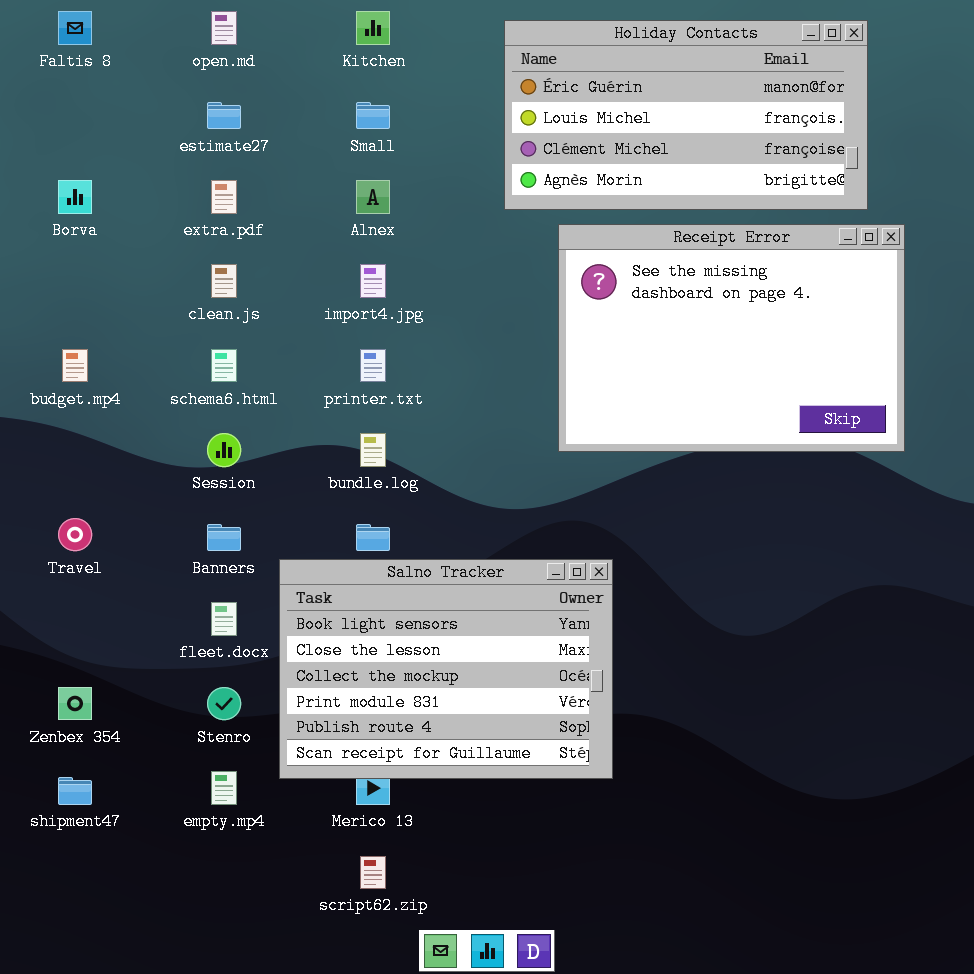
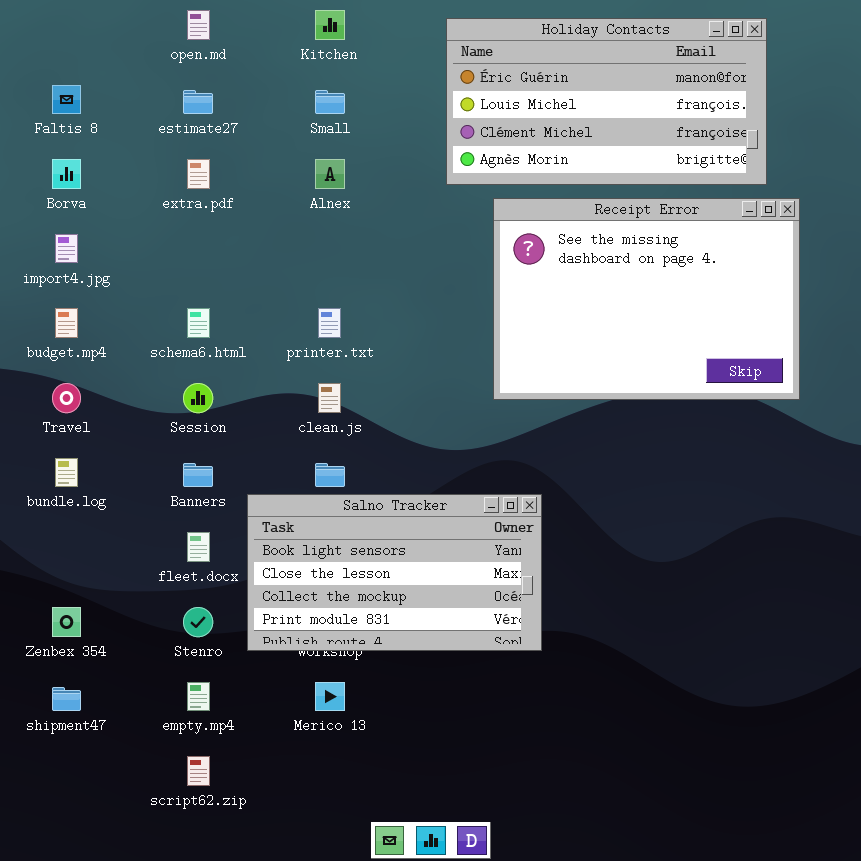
Faltis 8: [58,11,92,45] -> [52,85,81,114], moved
clean.js: [211,264,237,298] -> [318,383,341,413], moved
import4.jpg: [360,264,386,298] -> [55,234,78,263], moved
bundle.log: [360,433,386,467] -> [55,458,78,487], moved
Travel: [58,518,92,551] -> [52,383,81,413], moved
Salno Tracker: [279,559,613,779] -> [247,494,542,651], resized
script62.zip: [360,856,386,889] -> [187,756,210,786], moved

